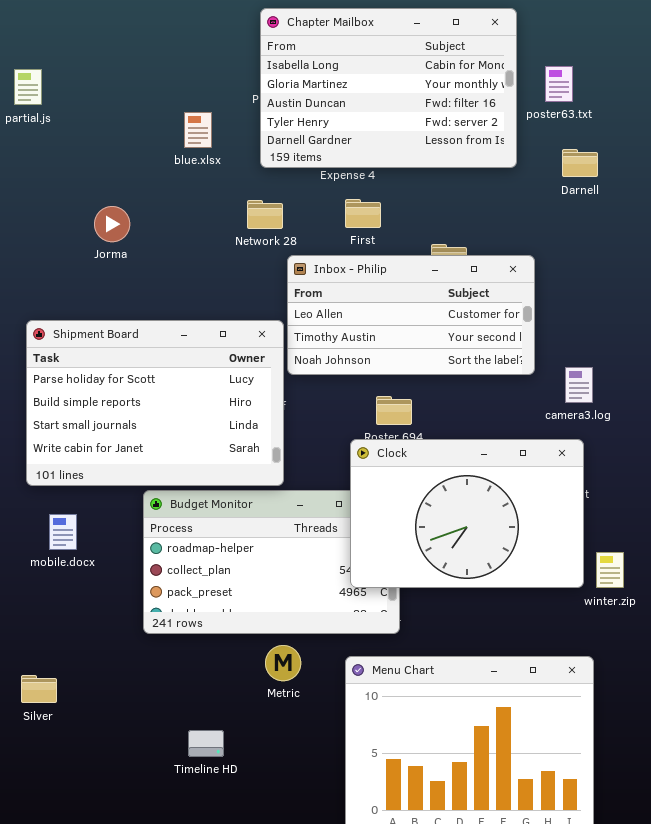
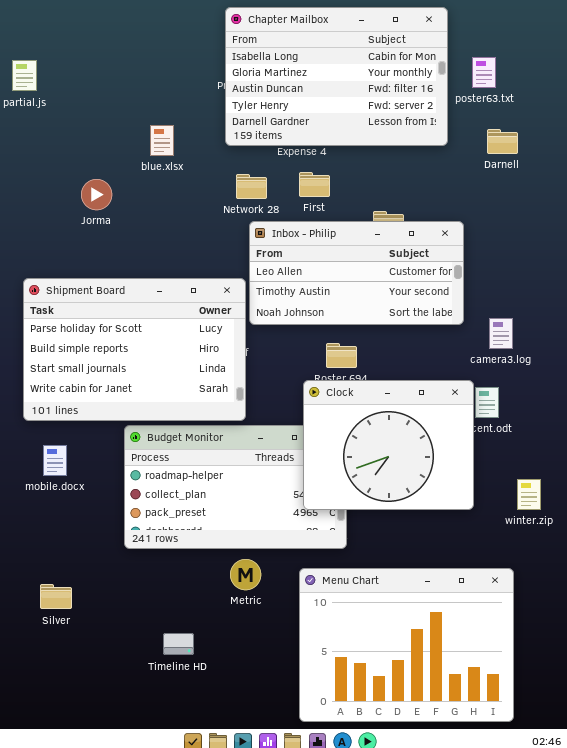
blue.xlsx: [184,112,212,148] -> [150,125,174,156], moved
Network 28: [247,200,283,229] -> [236,174,267,199], moved
Clock: [350,439,584,588] -> [303,380,474,510], resized
Silver: [21,675,57,703] -> [40,584,72,609], moved

